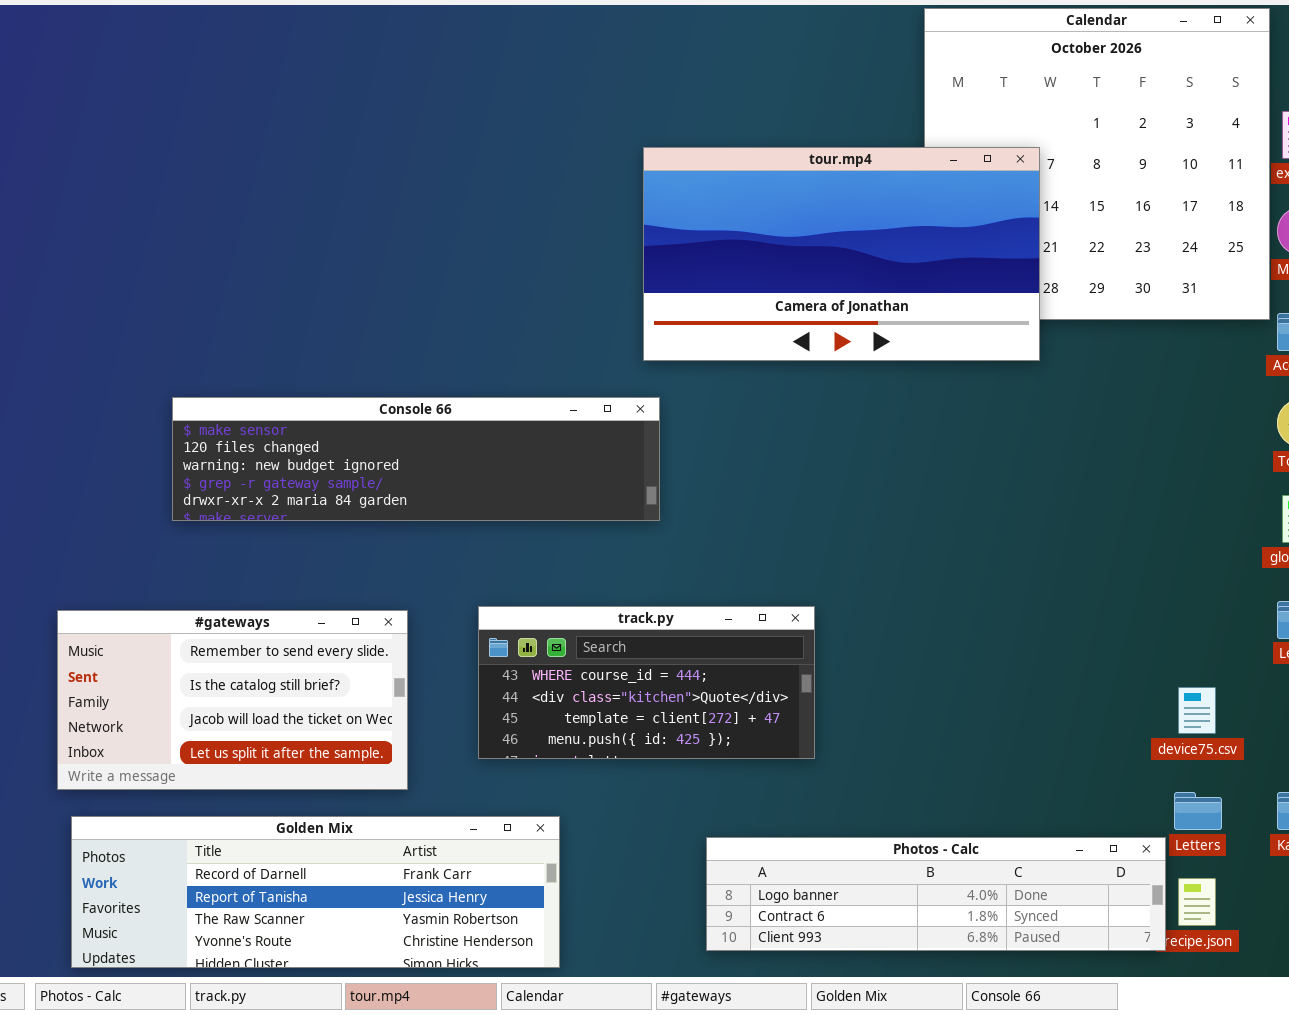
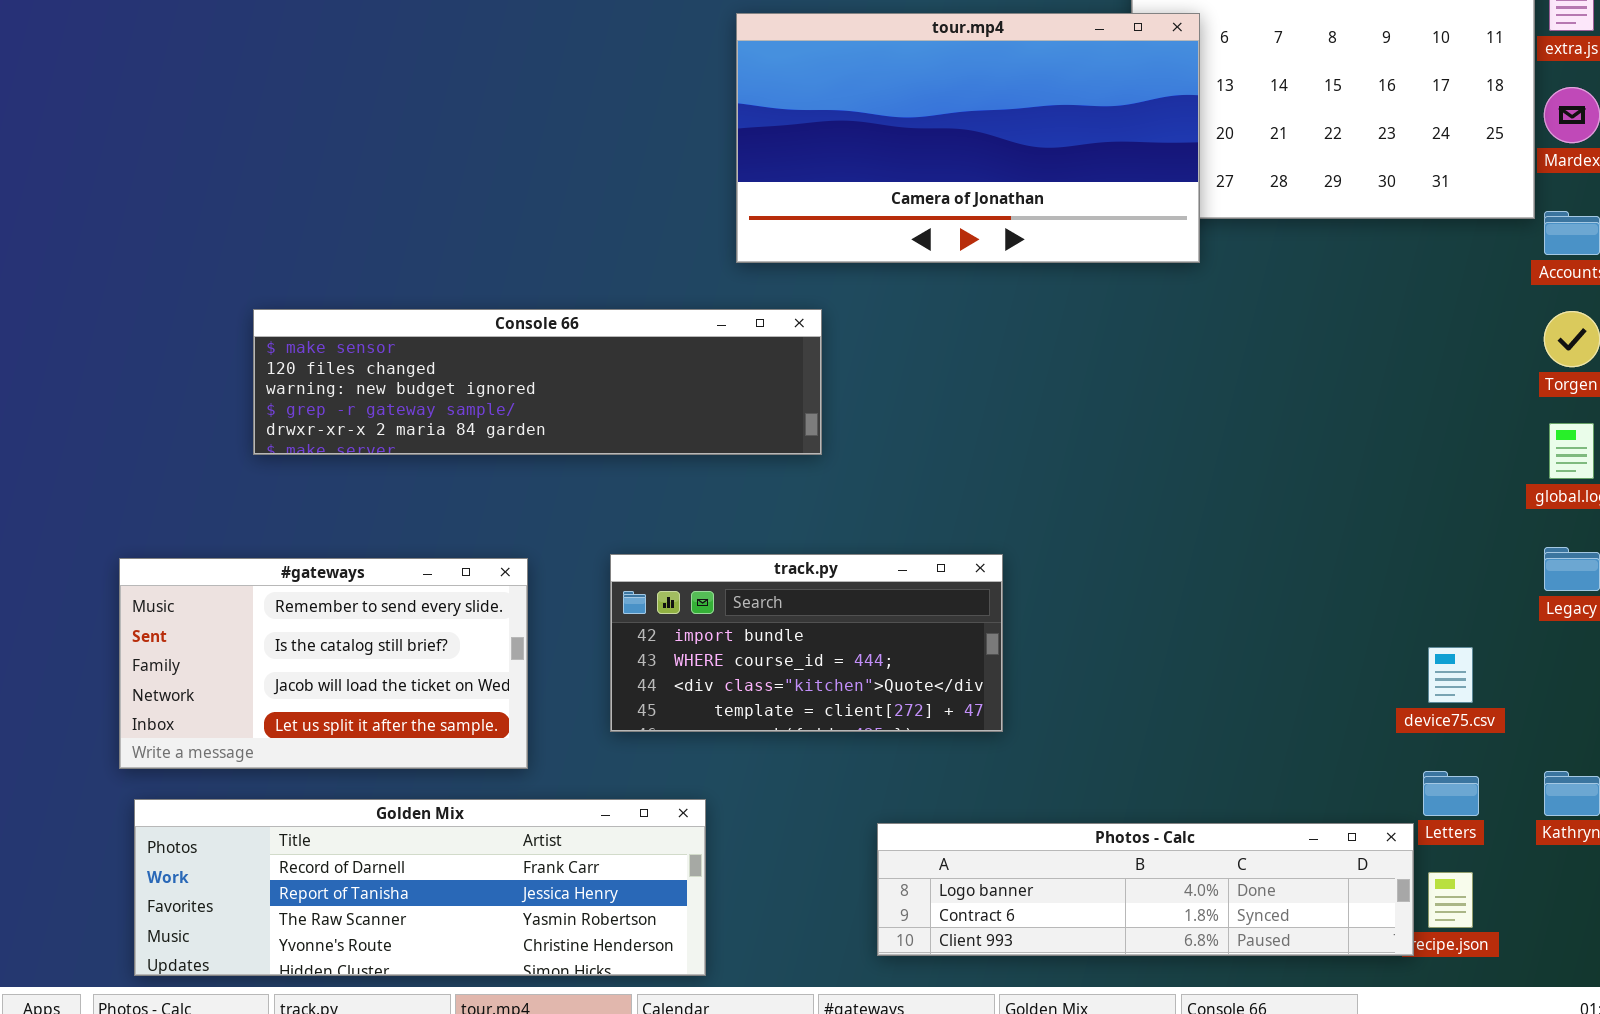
tour.mp4: [643,147,1040,361] -> [736,13,1200,263], moved
track.py: [478,606,815,759] -> [610,554,1003,732], scrolled up 1 row

